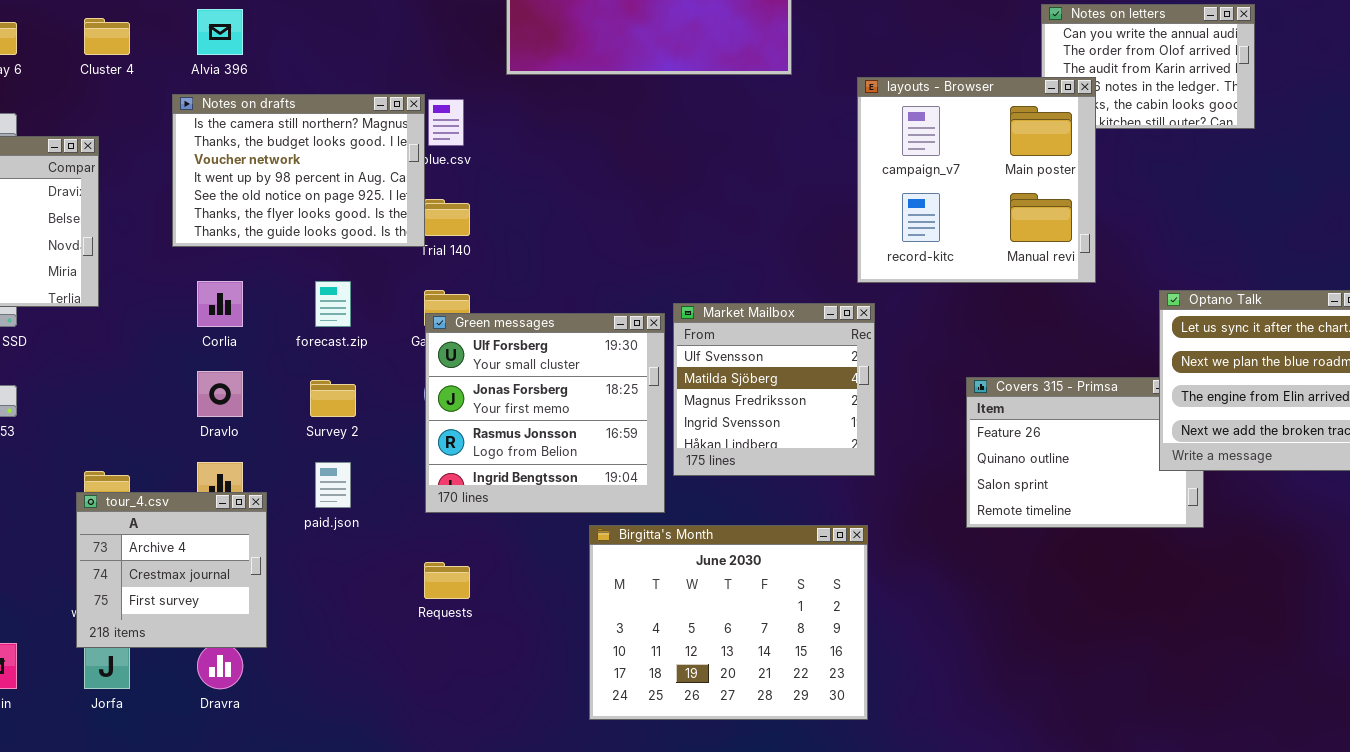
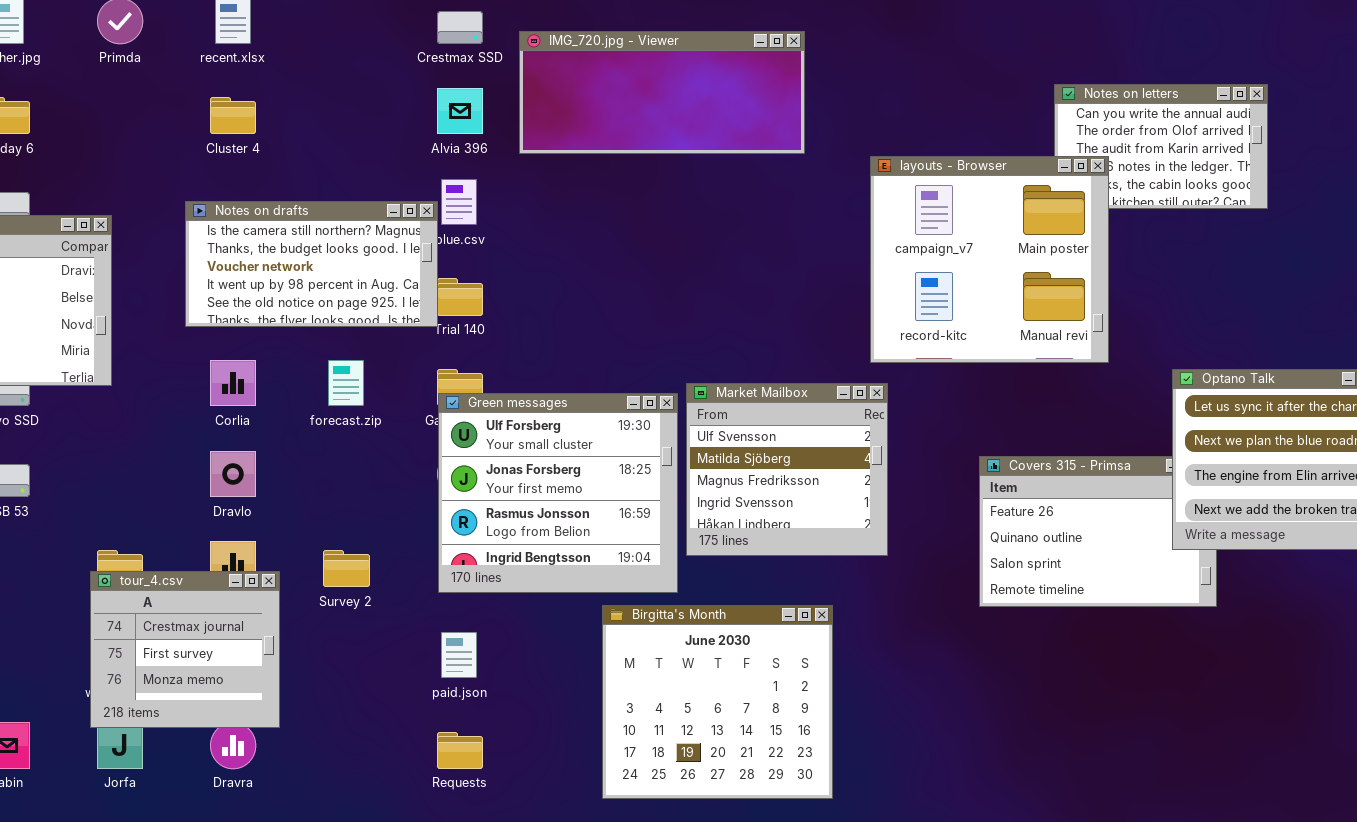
Alvia 396: [197,9,243,55] -> [437,88,483,134], moved
Cluster 4: [84,18,130,55] -> [210,97,256,134], moved
Notes on drafts: [172,94,425,247] -> [185,201,438,327], resized
Survey 2: [310,380,356,417] -> [323,550,370,587], moved
paid.json: [315,462,351,508] -> [441,632,477,678], moved
tour_4.csv: [76,492,267,648] -> [90,571,280,728], scrolled down 1 row
Birgitta's Month: [589,525,868,720] -> [602,605,833,799], resized
Requests: [424,562,470,599] -> [437,732,483,769], moved

